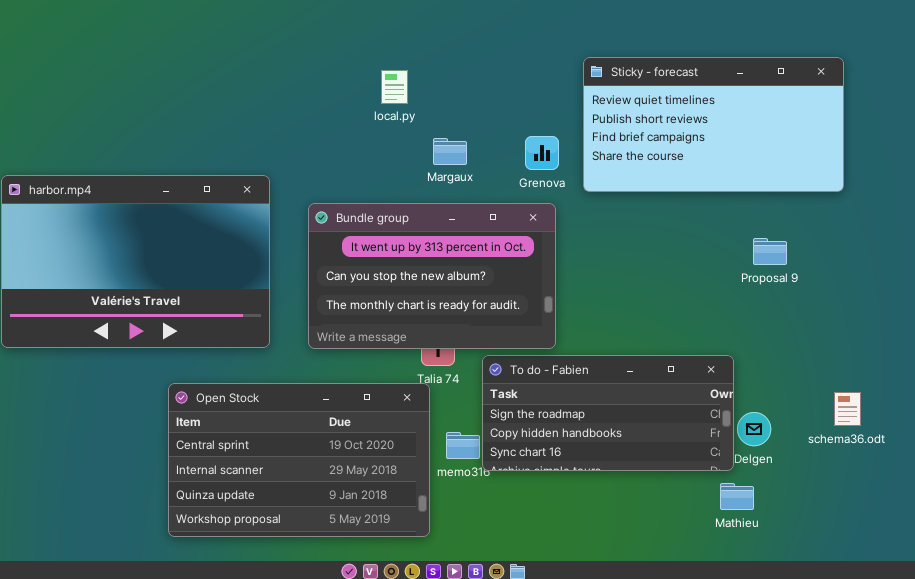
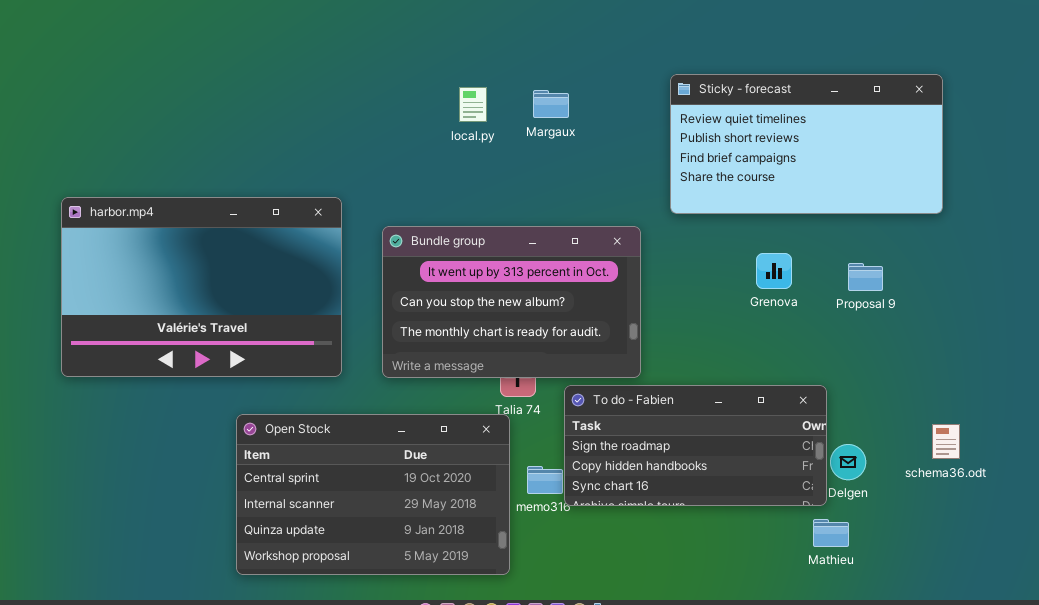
Grenova: [525,136,559,170] -> [756,253,792,289], moved
Margaux: [433,138,467,165] -> [533,90,569,118], moved

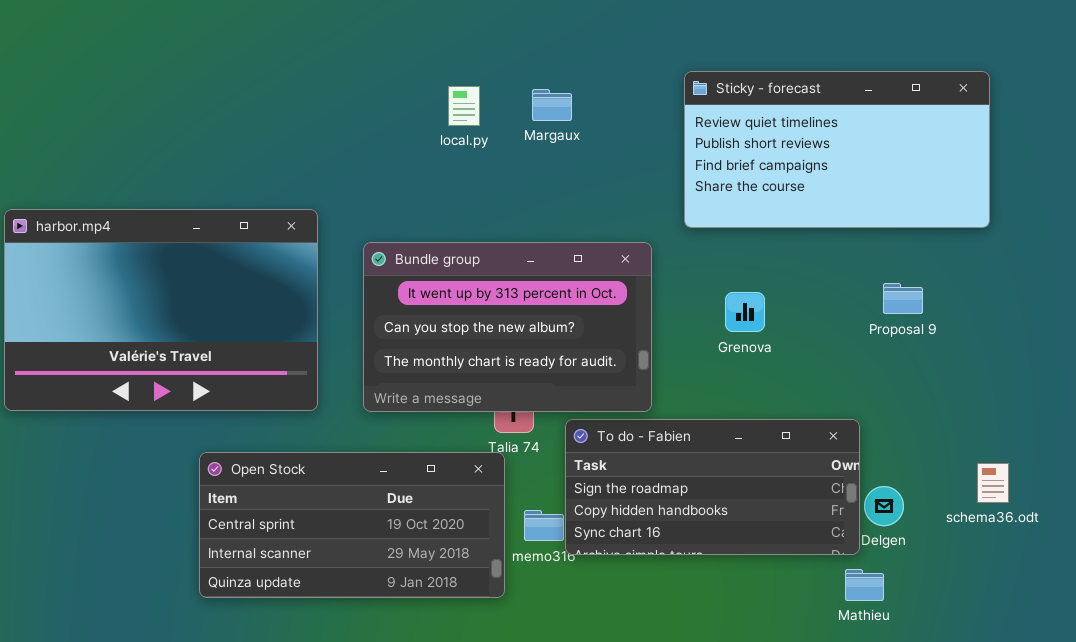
Grenova: [756,253,792,289] -> [725,292,765,332], moved
Open Stock: [236,414,510,575] -> [199,452,505,598], resized

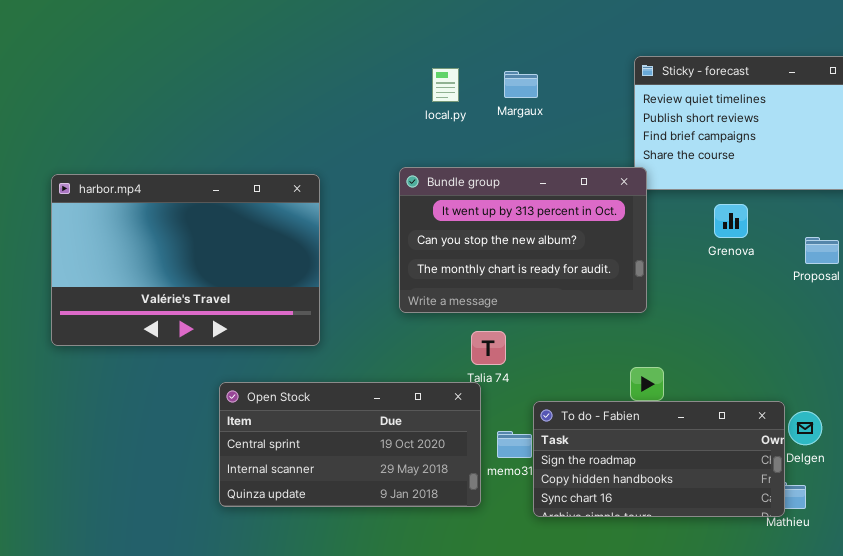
Bundle group: [363,242,652,412] -> [399,167,647,313], moved
Grenova: [725,292,765,332] -> [714,204,748,238], moved
To do - Fabien: [565,419,860,555] -> [533,401,785,517], moved

